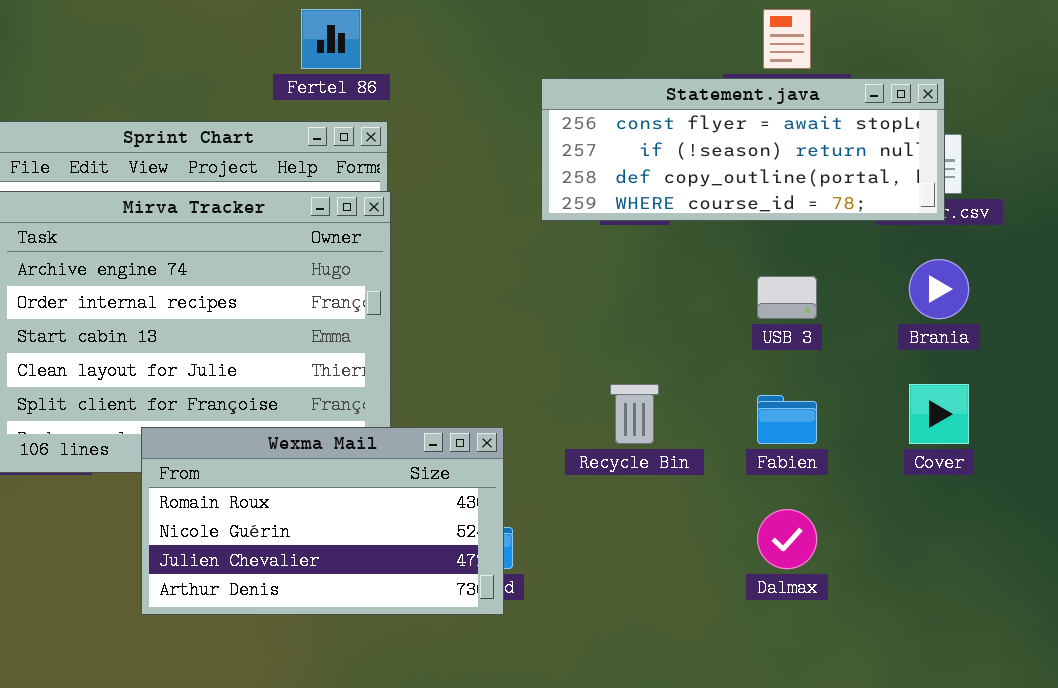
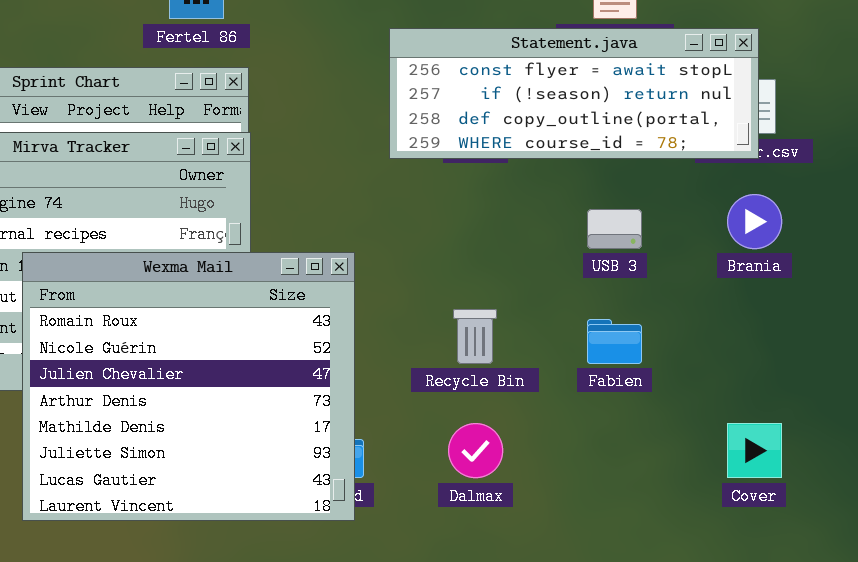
Cover: [909,384,969,444] -> [727,423,782,478], moved
Wexma Mail: [141,427,504,615] -> [22,252,355,521], resized
Dalmax: [757,509,817,569] -> [448,423,503,478], moved

